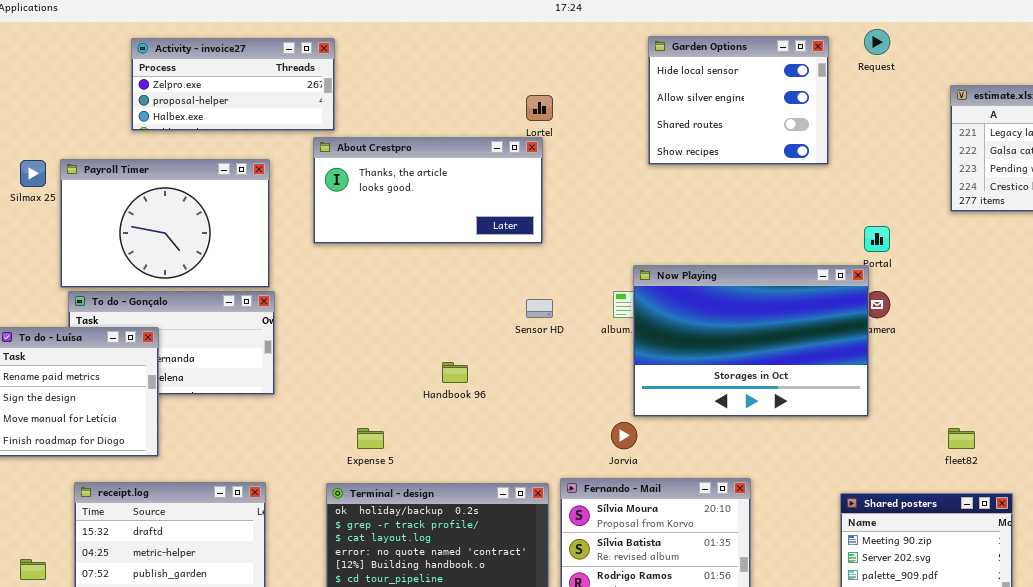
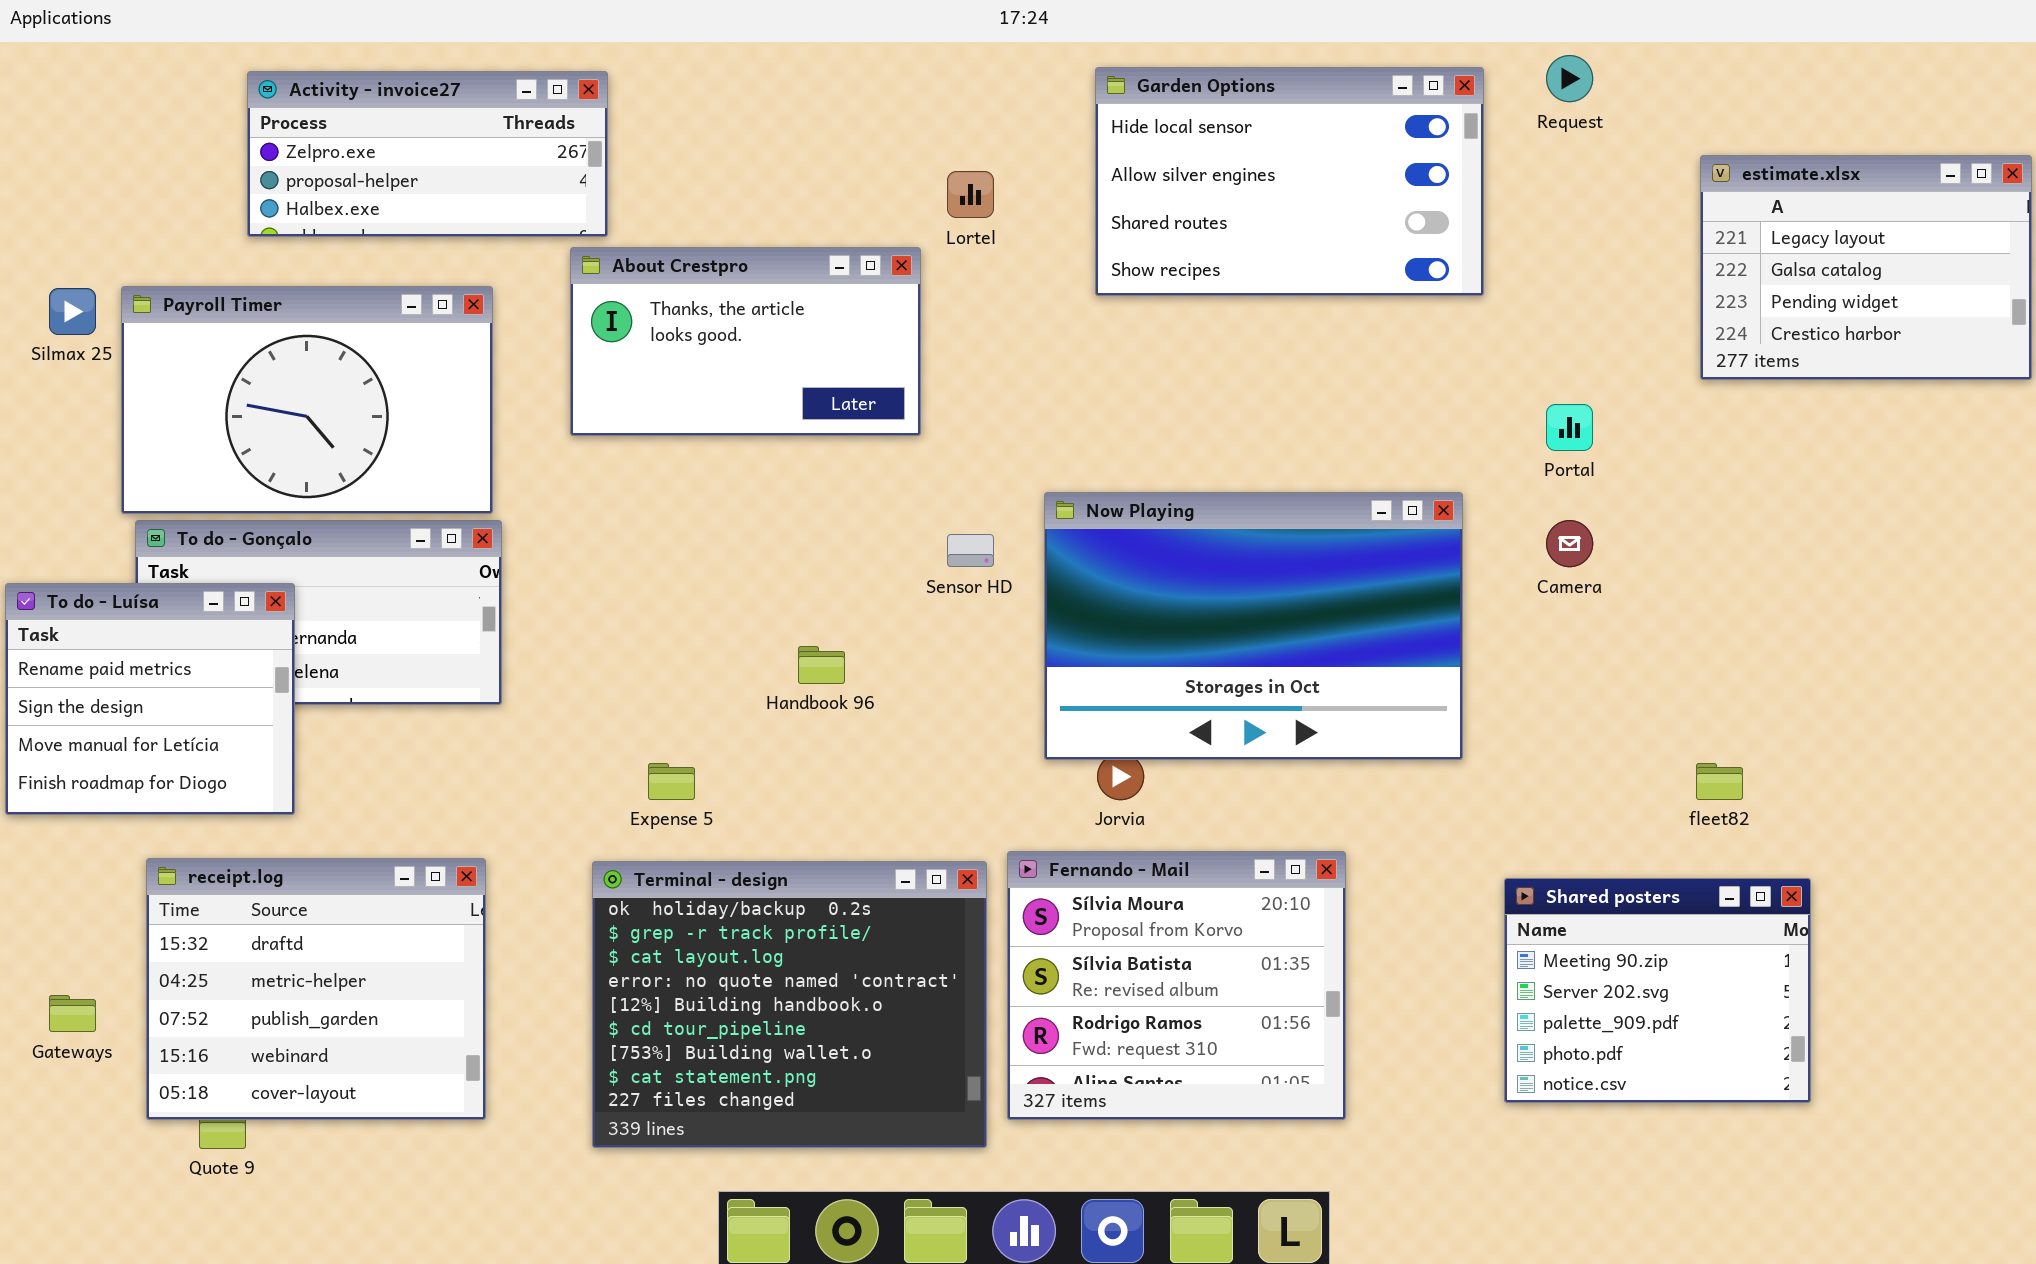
Garden Options: [648,36,829,165] -> [1095,67,1484,296], resized
About Crestpro: [313,137,543,244] -> [570,247,921,436], resized
Now Playing: [633,265,869,417] -> [1044,492,1463,760], moved

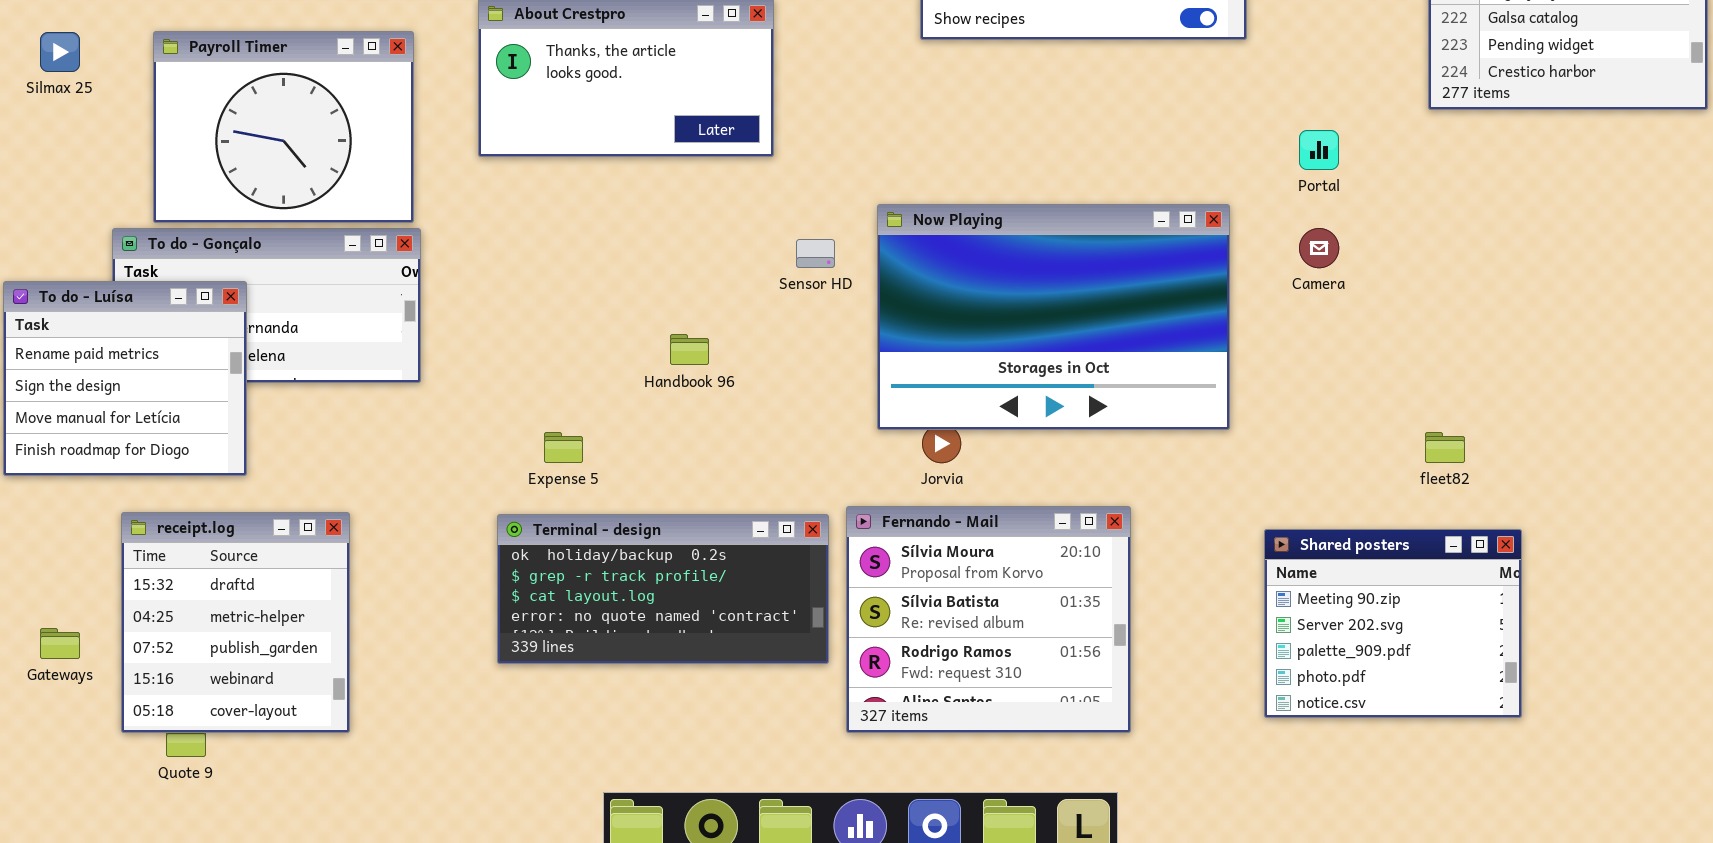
Payroll Timer: [121,286,493,514] -> [153,31,414,223], resized
receipt.log: [146,858,486,1120] -> [121,512,350,733], resized
Terminal - design: [592,861,987,1148] -> [497,514,829,664], resized

